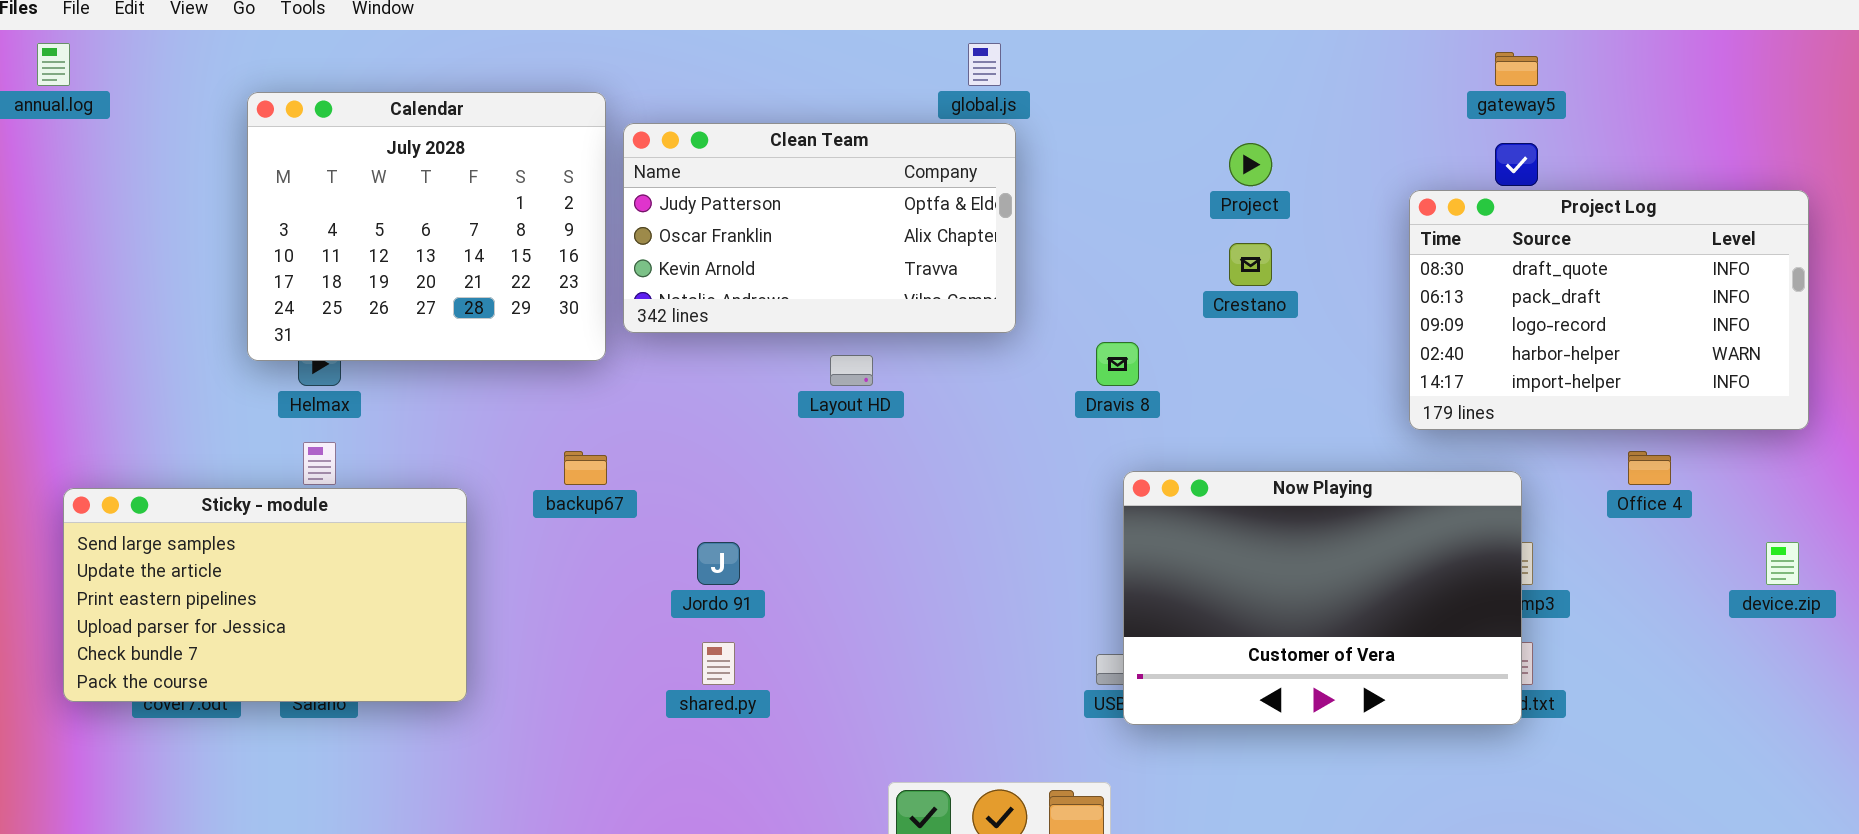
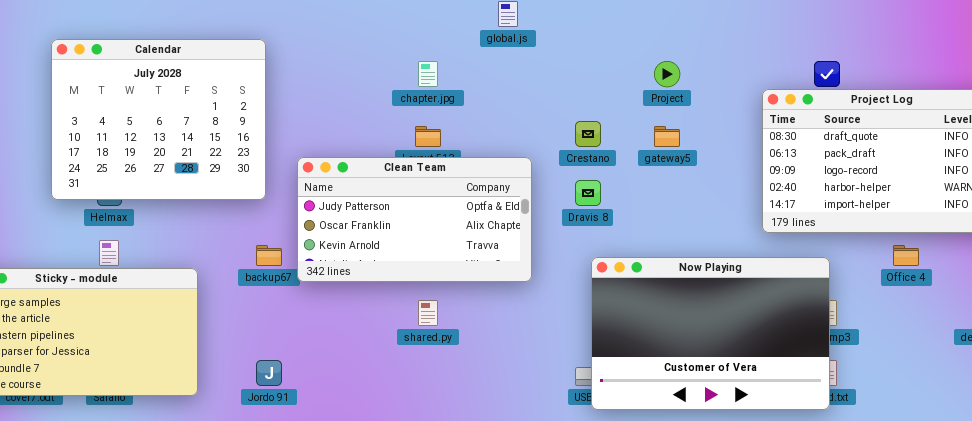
gateway5: [1495,52,1538,86] -> [654,126,680,147], moved
Calendar: [247,92,606,361] -> [51,39,266,200], moved
Clean Team: [623,123,1016,333] -> [297,157,532,282], moved
Crestano: [1229,243,1272,286] -> [575,121,601,147], moved
Jordo 91: [697,542,740,585] -> [256,360,282,386], moved
shared.py: [702,642,735,685] -> [418,300,438,326], moved

